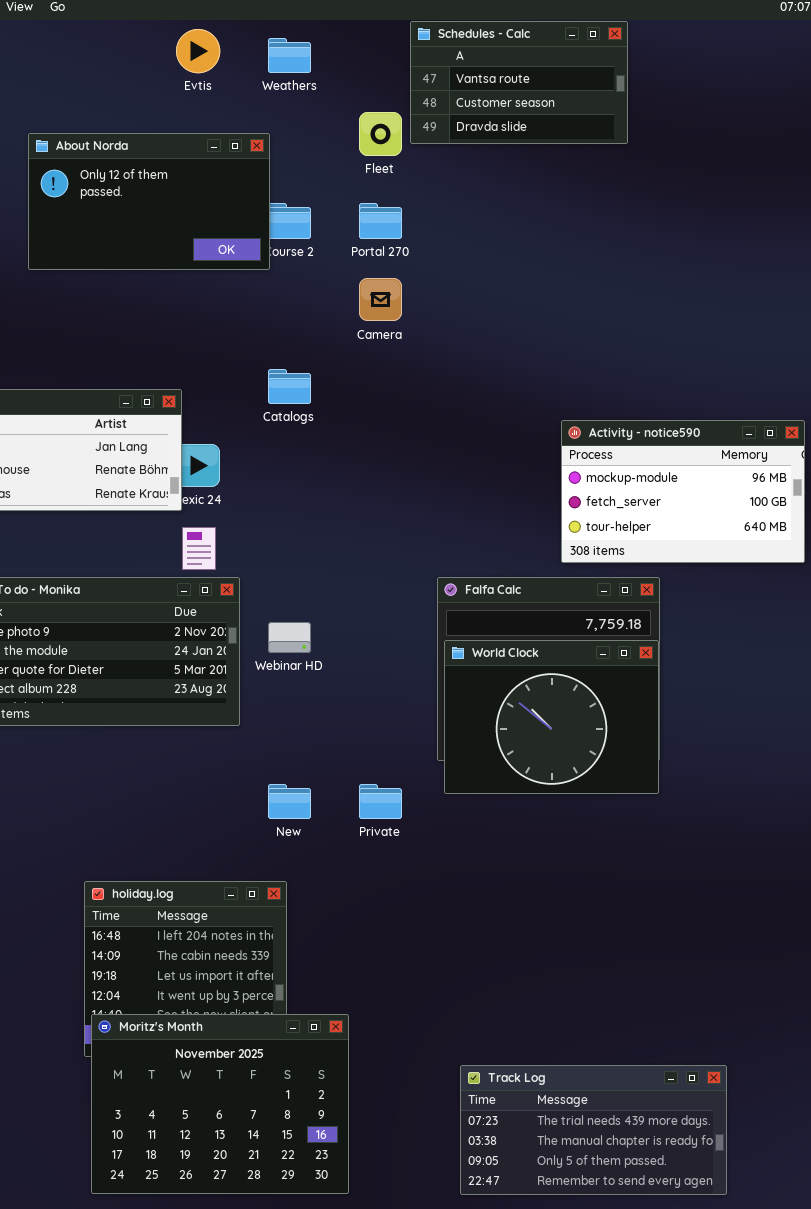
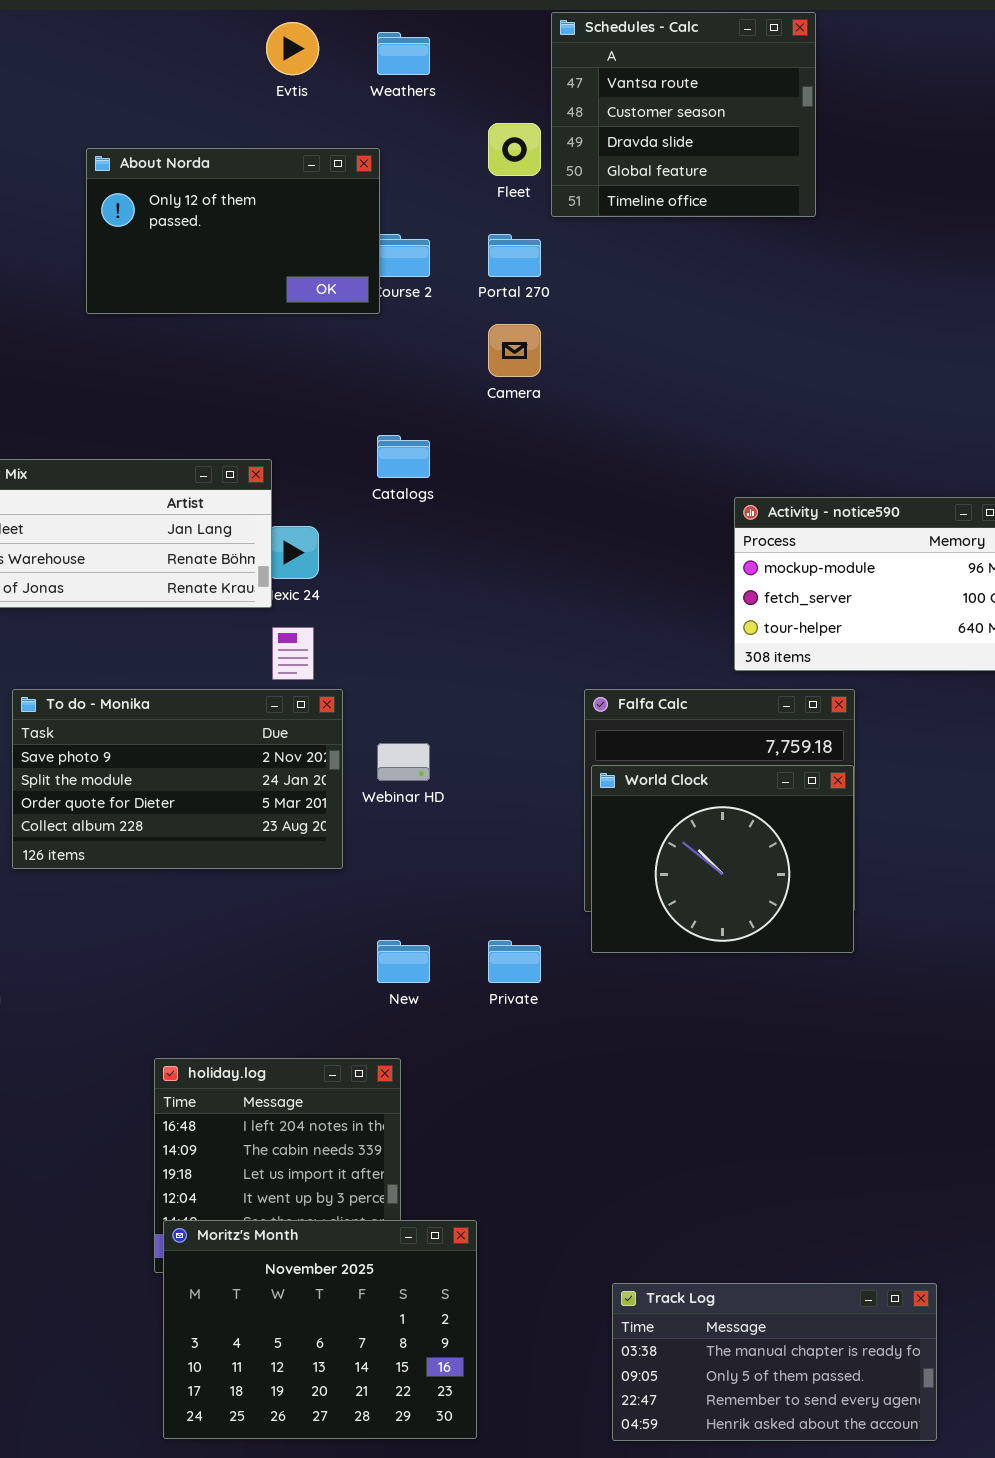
Schedules - Calc: [410,21,628,144] -> [551,12,816,217], resized
Track Log: [460,1065,727,1195] -> [612,1283,937,1441], scrolled down 1 row

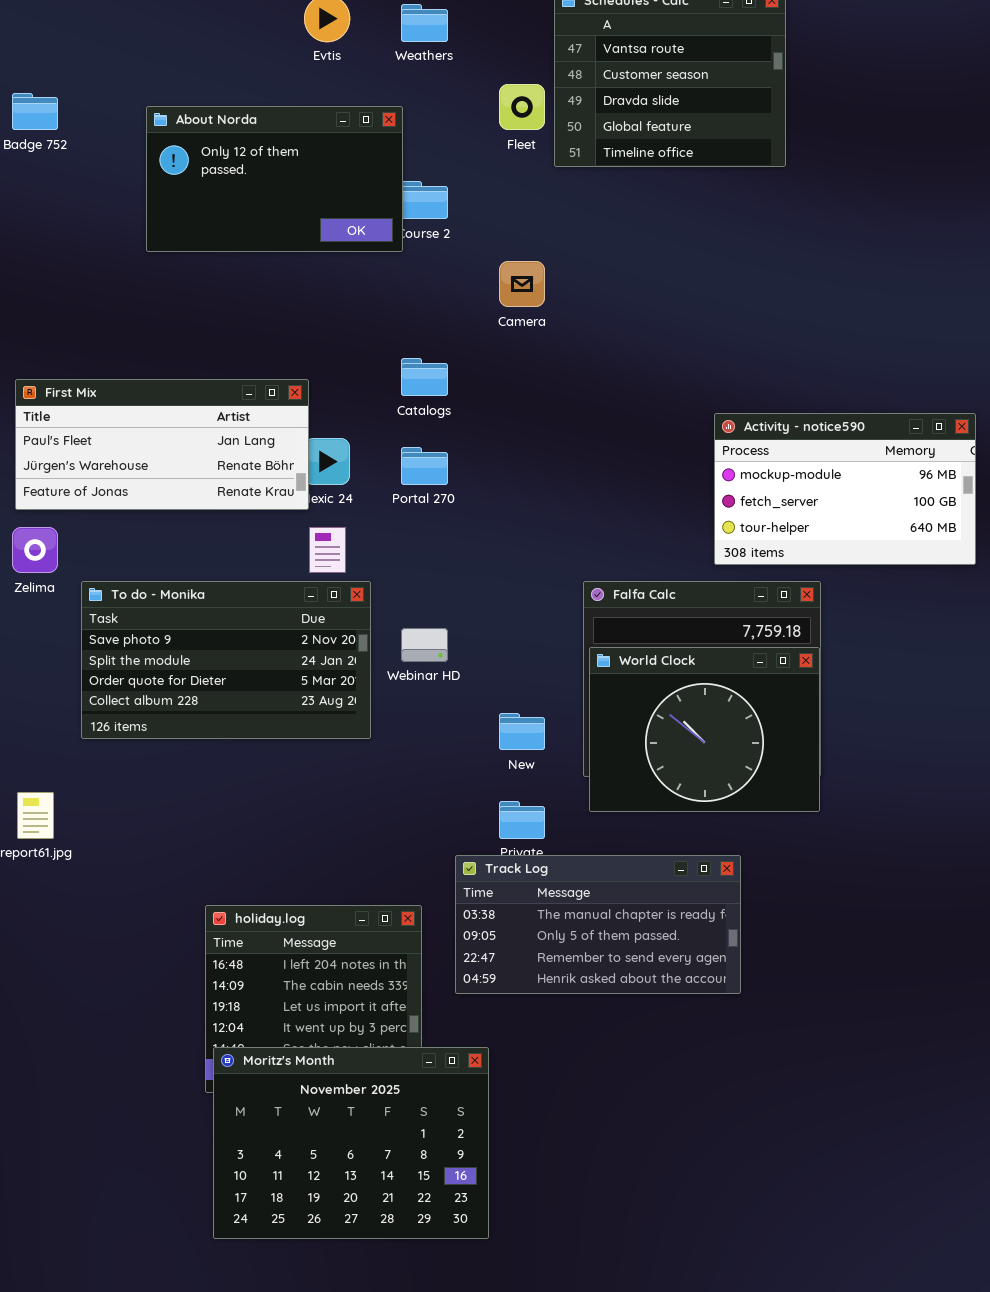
Portal 270: [488,234,541,277] -> [401,447,448,485], moved
New: [377,940,430,983] -> [499,713,545,750], moved
Track Log: [612,1283,937,1441] -> [455,855,741,994], moved

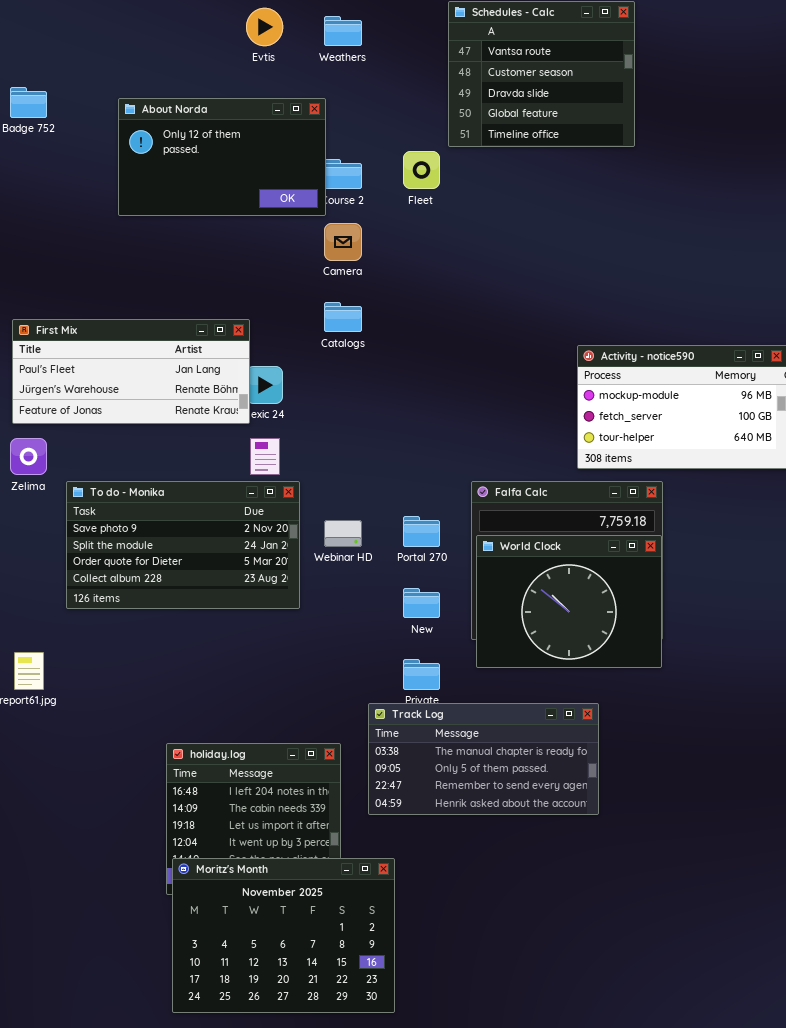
Fleet: [499,84,545,130] -> [403,151,440,189], moved
Camera: [499,261,545,307] -> [324,223,362,261], moved
Portal 270: [401,447,448,485] -> [403,516,440,547], moved

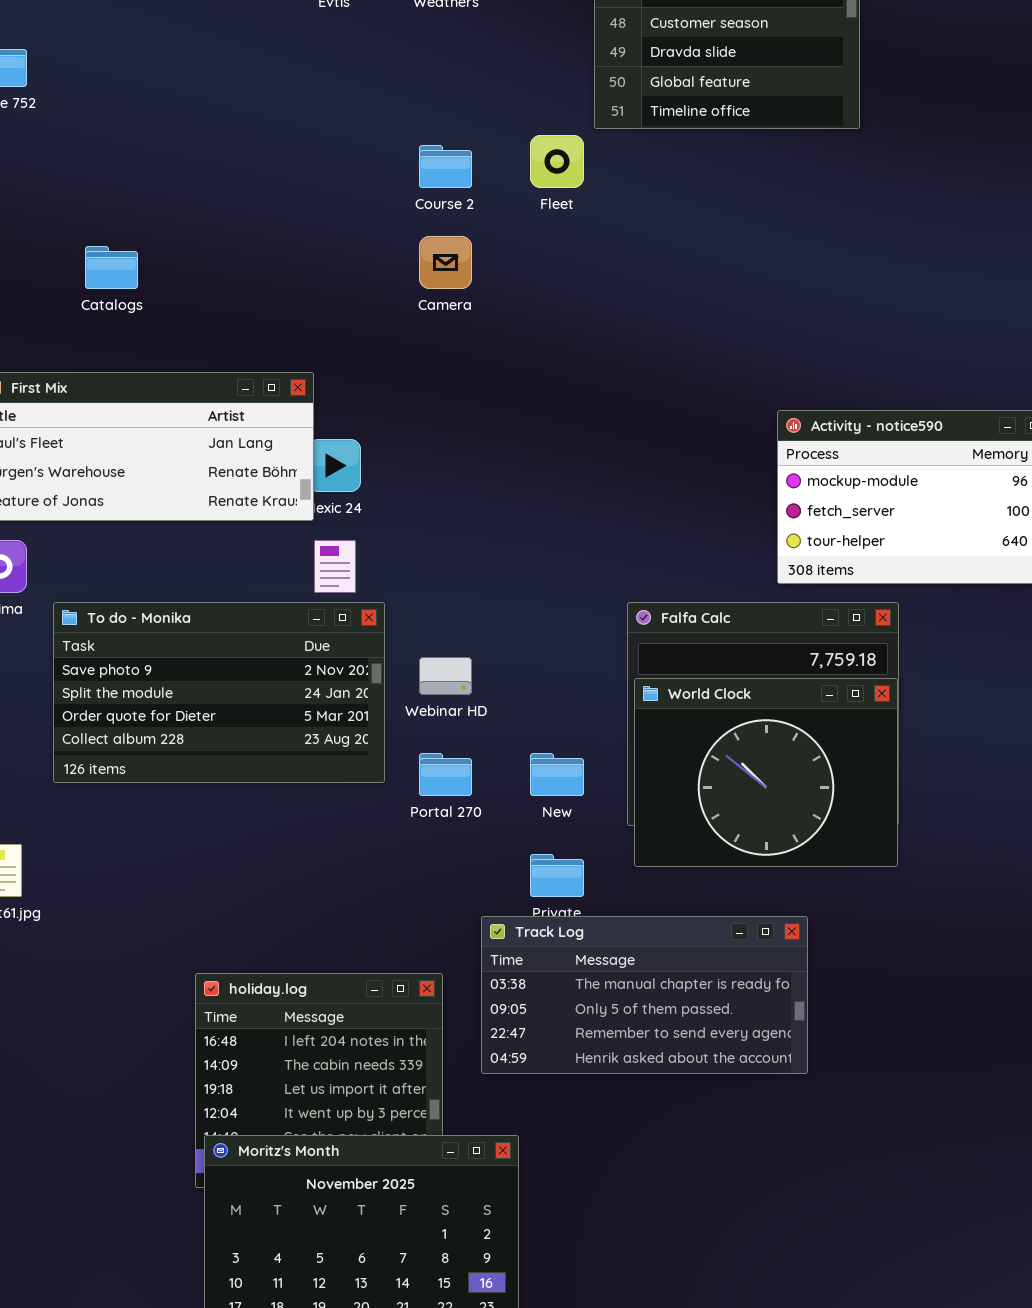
About Norda: [118,98,326,216] -> none, closed
Catalogs: [324,302,362,332] -> [85,246,138,289], moved
Portal 270: [403,516,440,547] -> [419,753,472,796], moved

